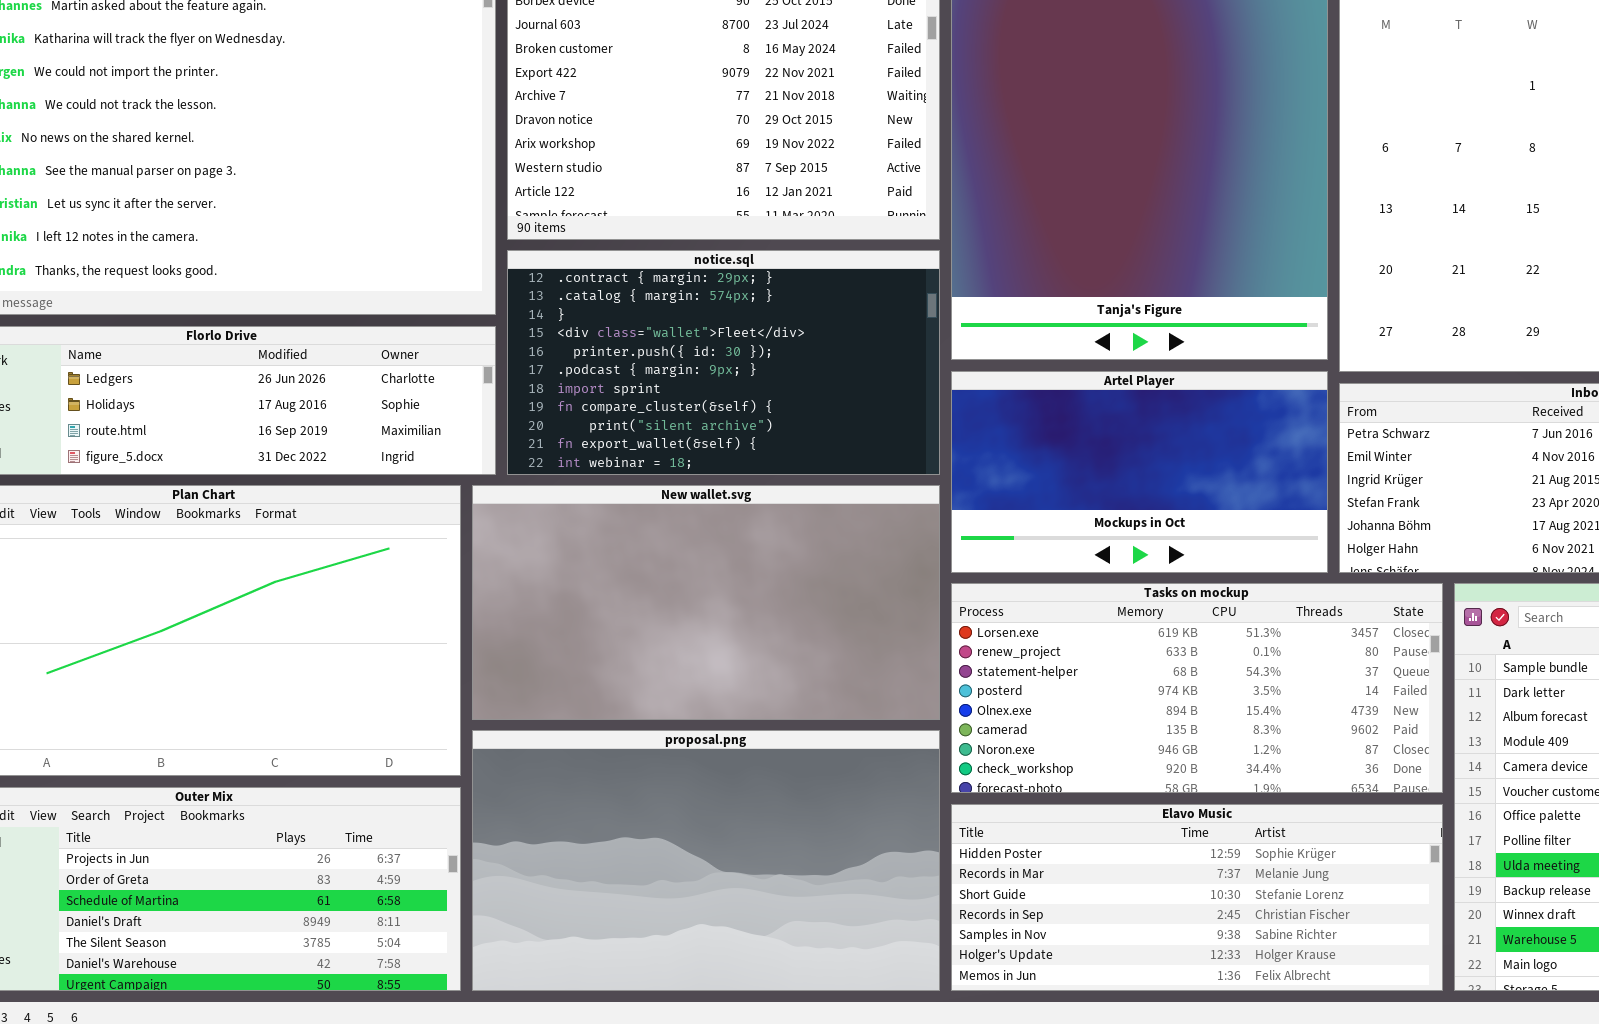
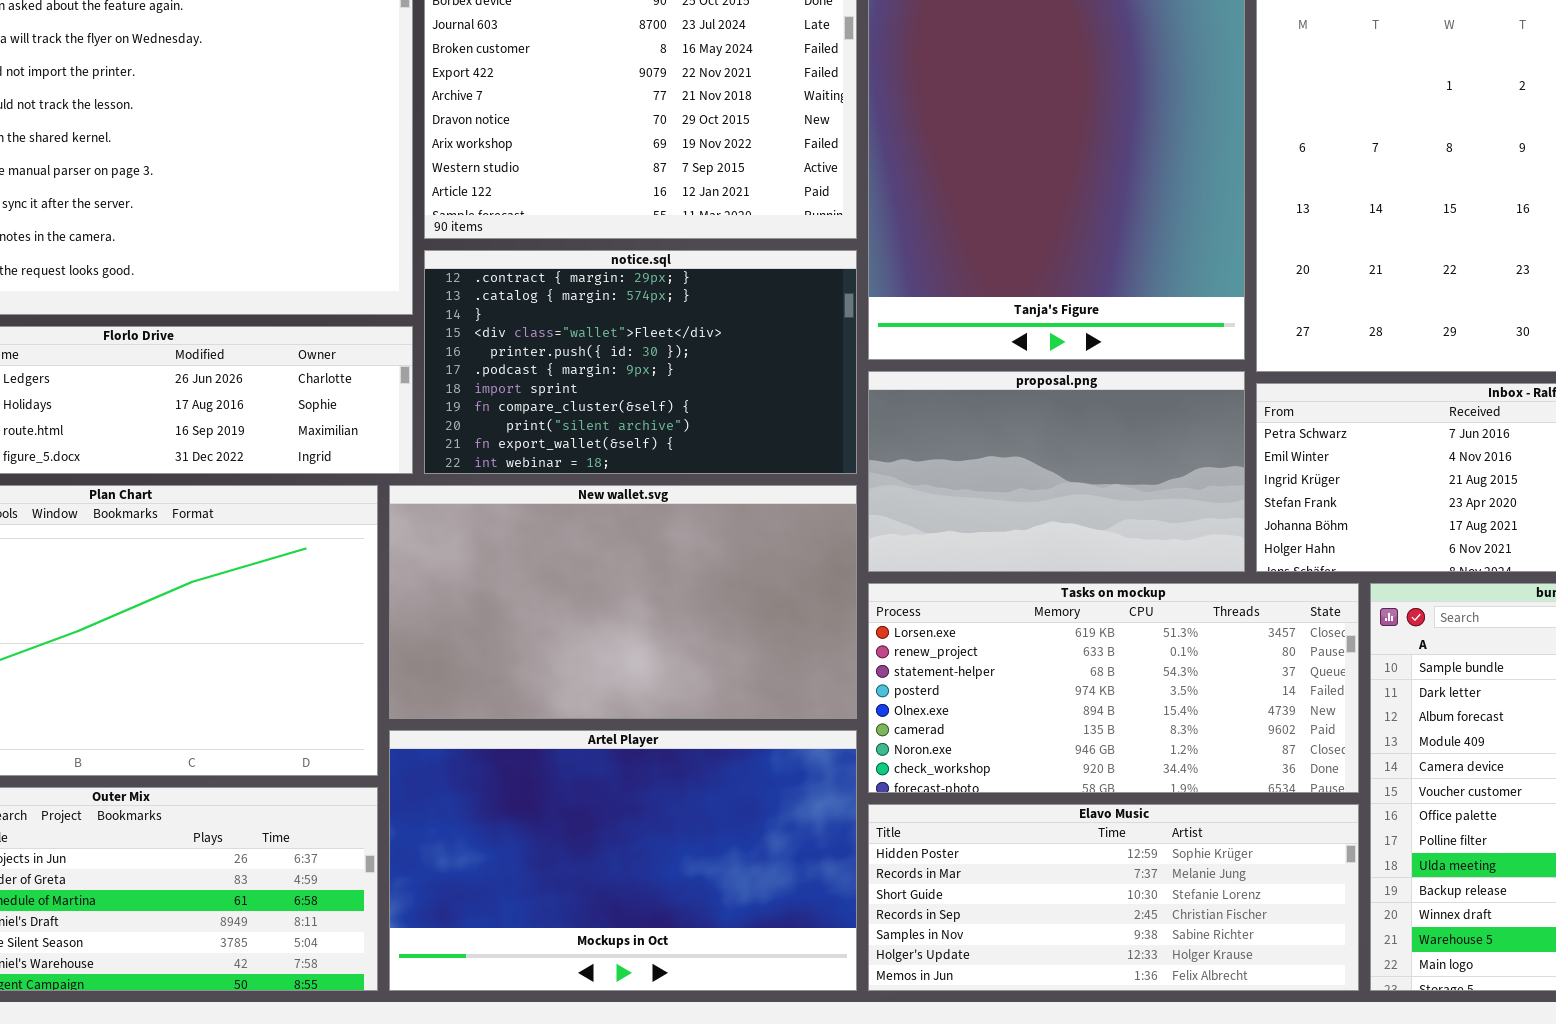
Artel Player: [951,371,1328,573] -> [389,730,857,991], moved, resized
proposal.png: [472,730,940,991] -> [868,371,1245,572], moved, resized

